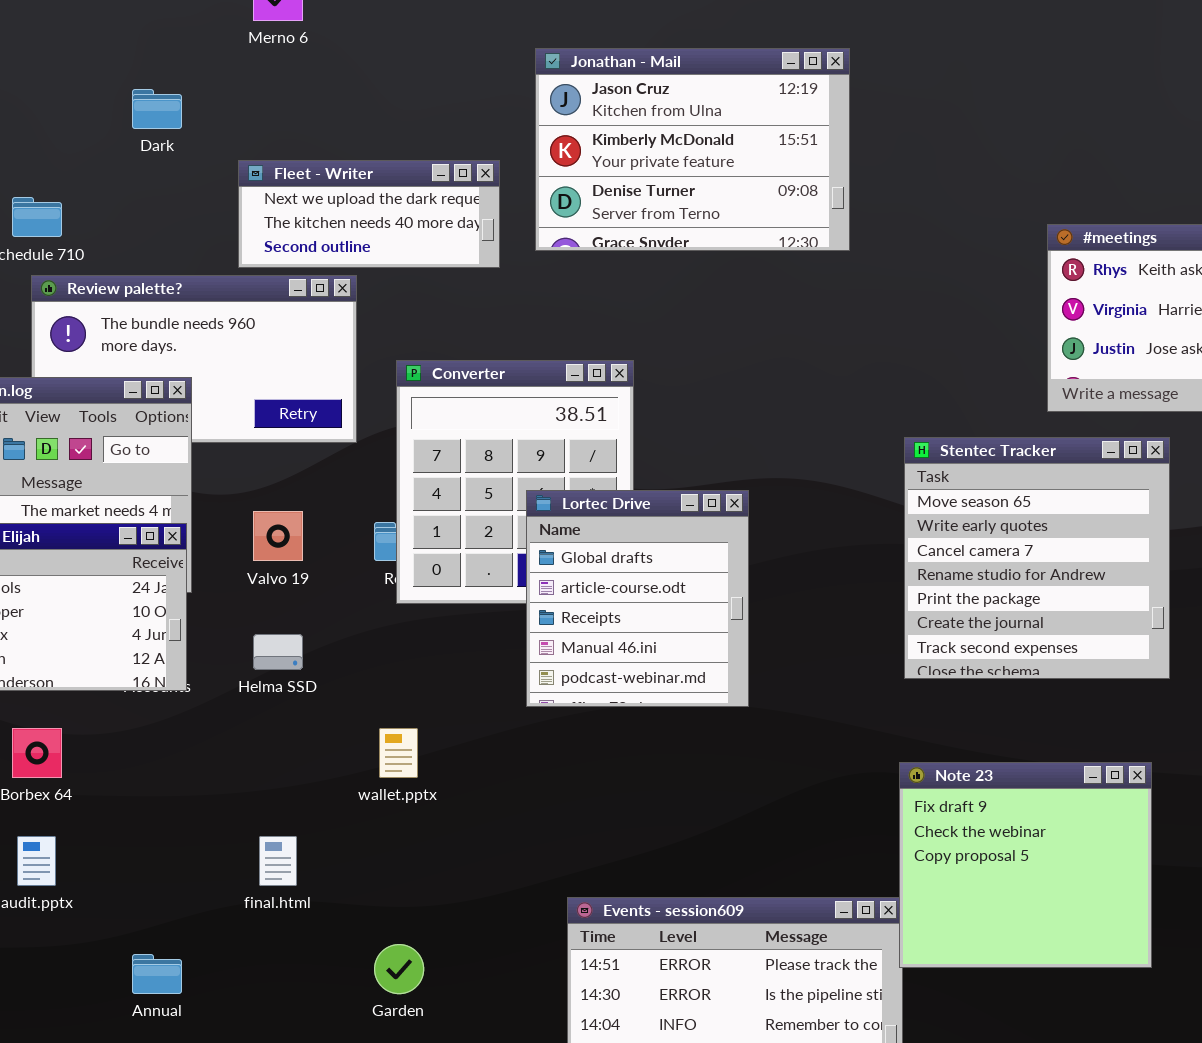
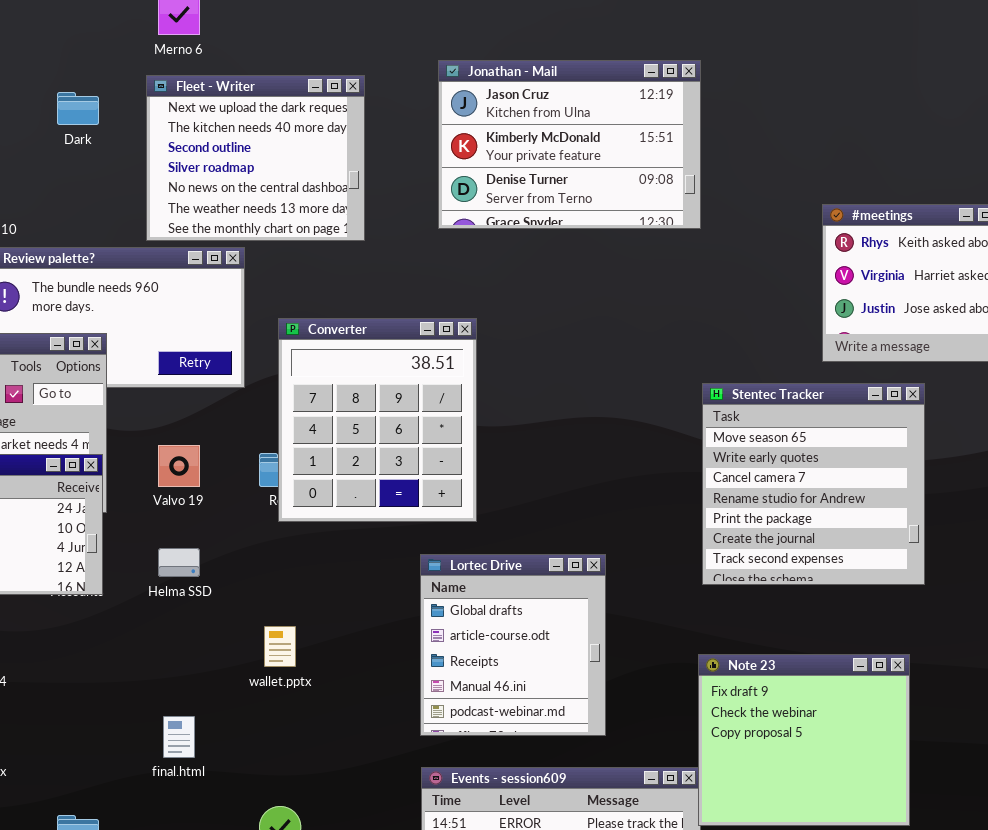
Jonathan - Mail: [535,48,850,251] -> [438,60,701,229], moved
Fleet - Writer: [238,160,500,268] -> [146,75,365,241], resized
Lortec Drive: [526,490,749,707] -> [420,554,606,736], moved

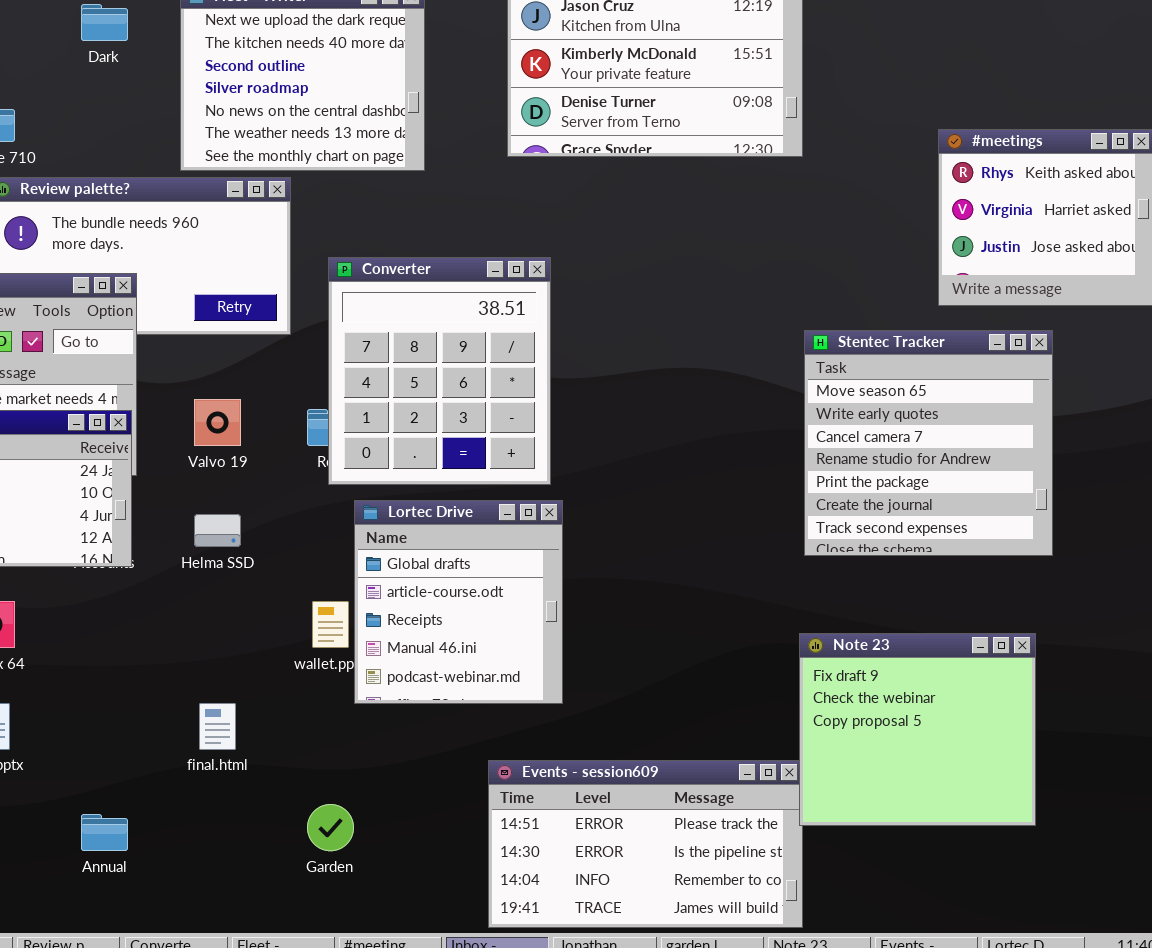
Lortec Drive: [420,554,606,736] -> [354,500,563,704], moved

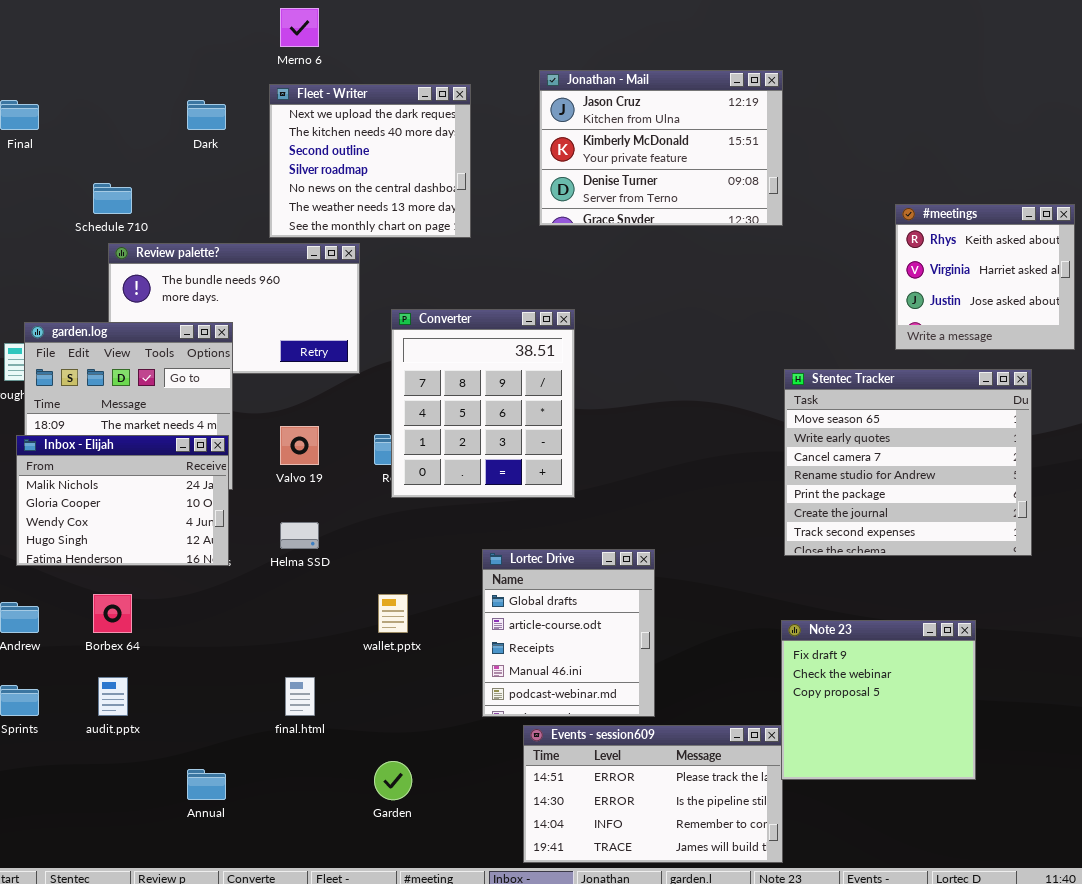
Stentec Tracker: [804,330,1053,556] -> [784,369,1032,556], resized
Lortec Drive: [354,500,563,704] -> [482,549,655,717], moved

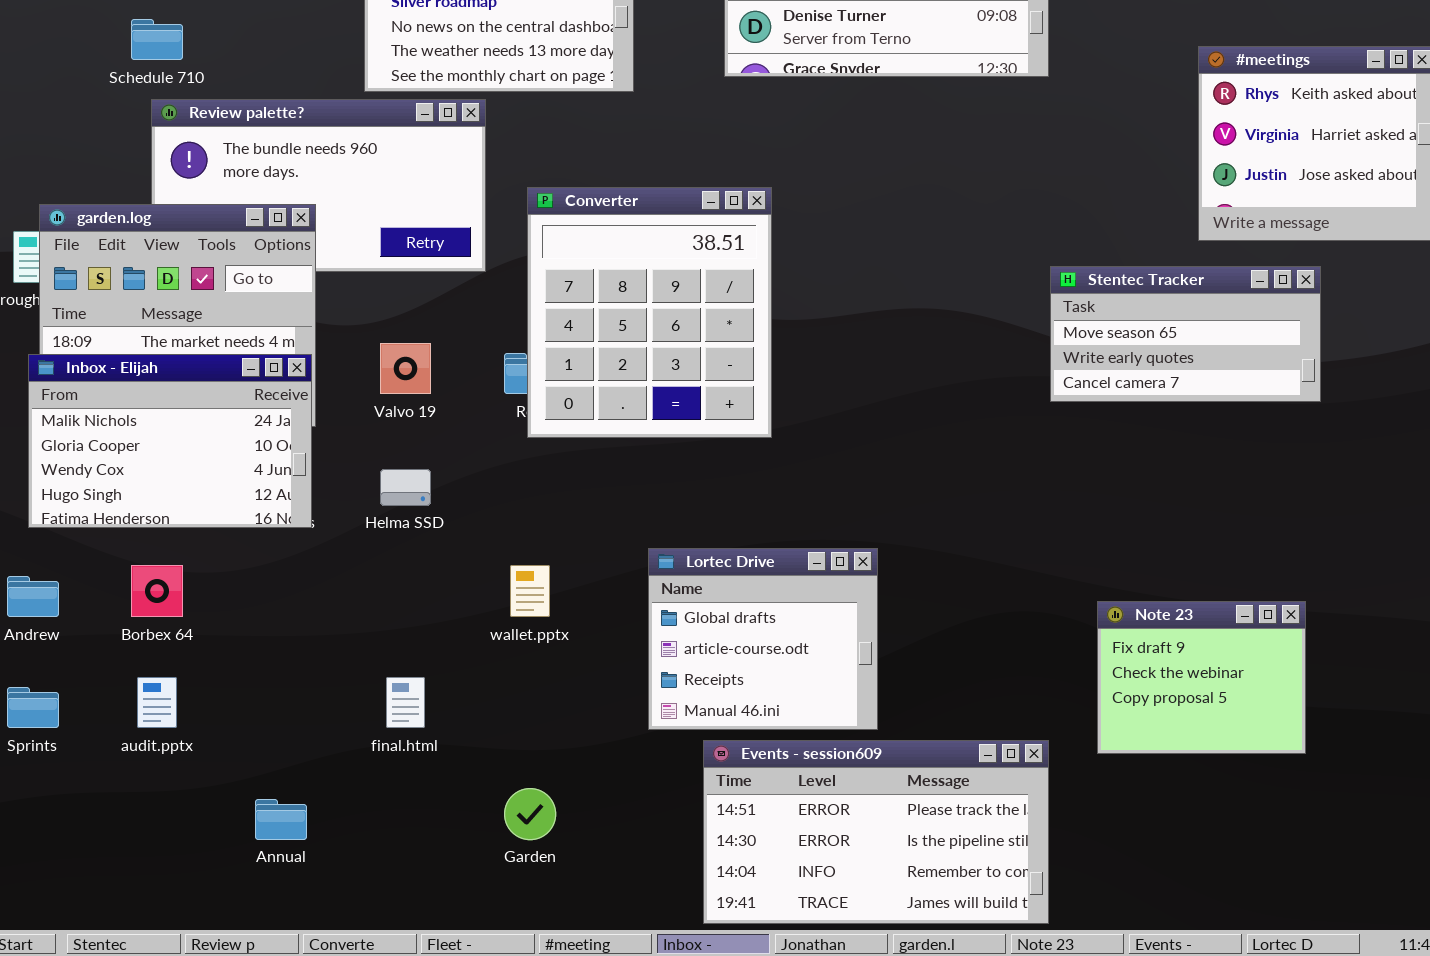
Stentec Tracker: [784,369,1032,556] -> [1050,266,1321,402], resized
Lortec Drive: [482,549,655,717] -> [648,548,878,730], resized
Note 23: [781,620,976,780] -> [1097,601,1306,754], resized

